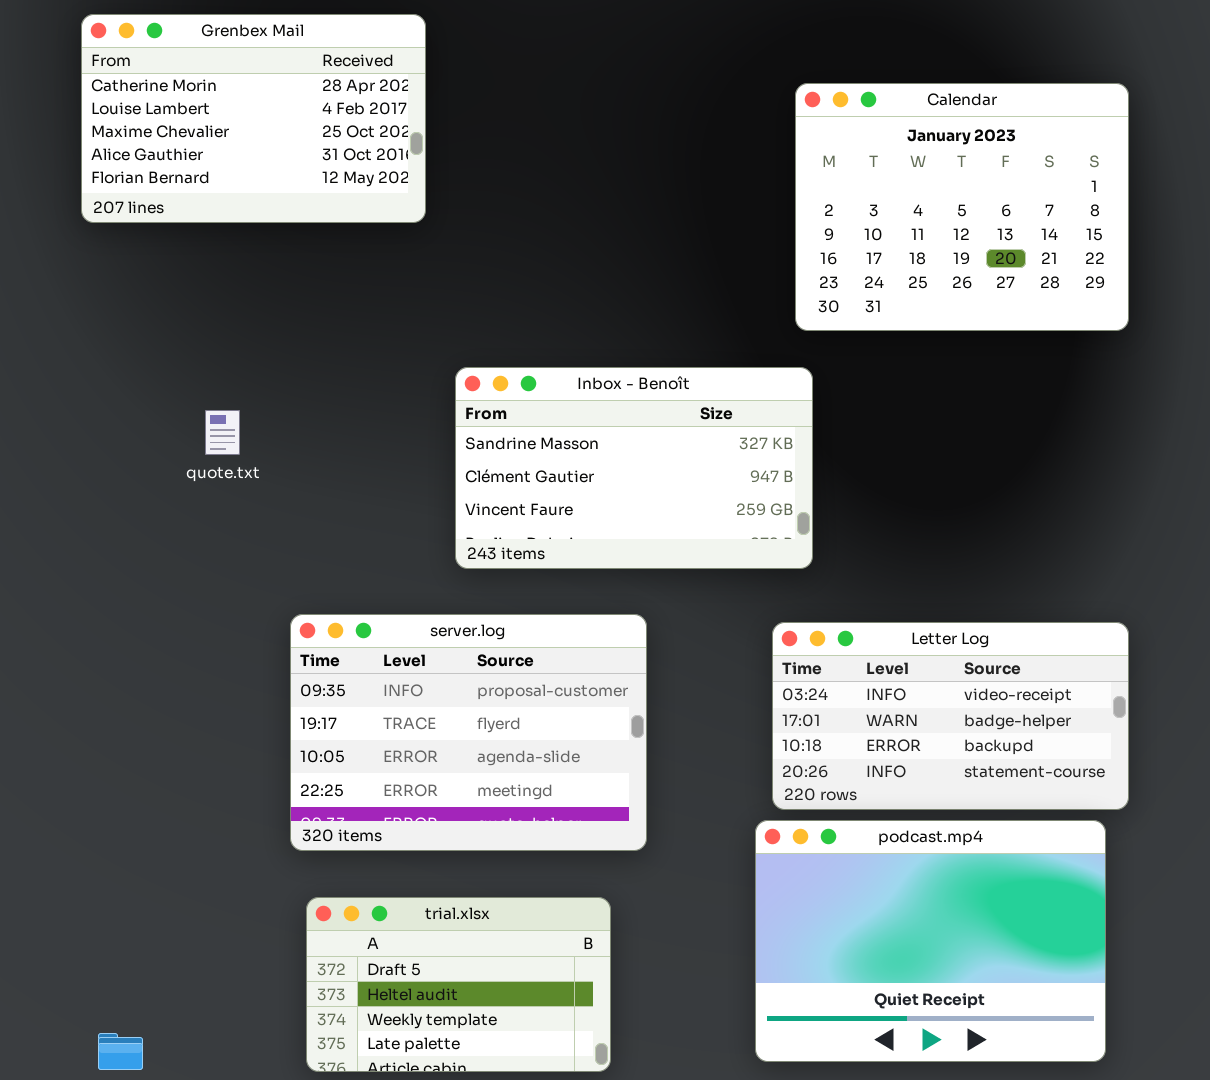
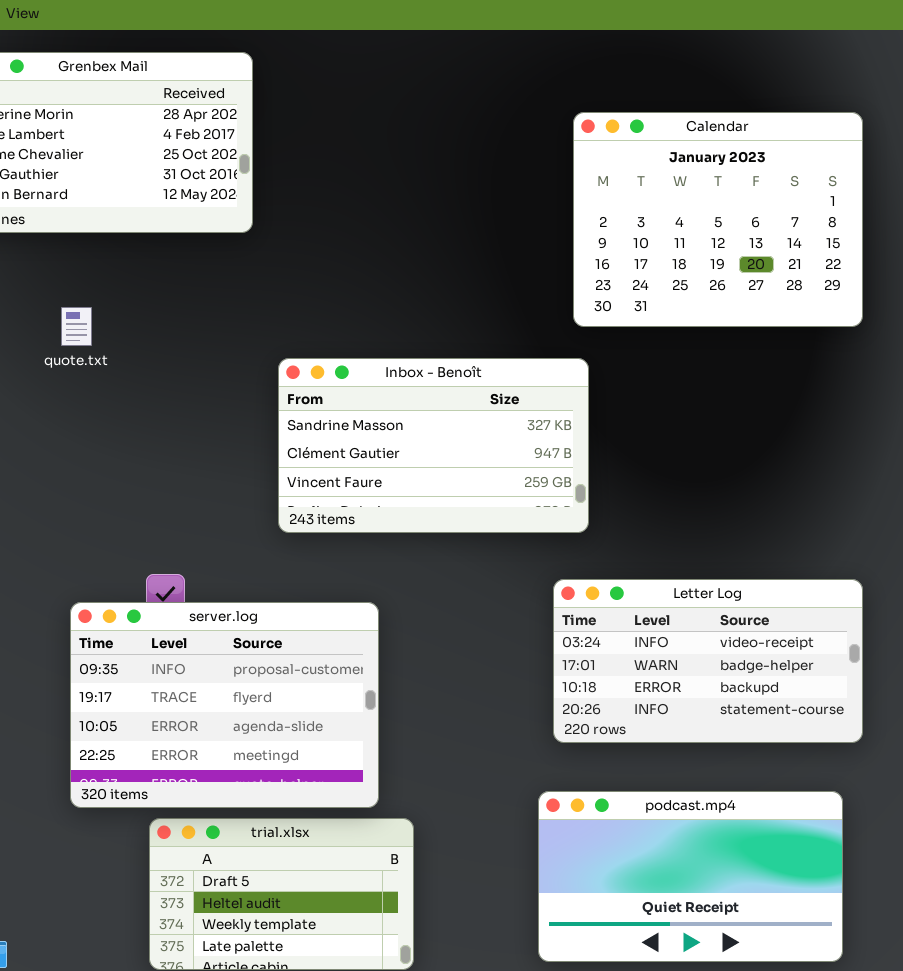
quote.txt: [205,410,240,455] -> [61,307,92,346], moved
server.log: [290,614,647,851] -> [70,602,379,808], moved
podcast.mp4: [755,820,1106,1062] -> [538,791,843,962], resized

